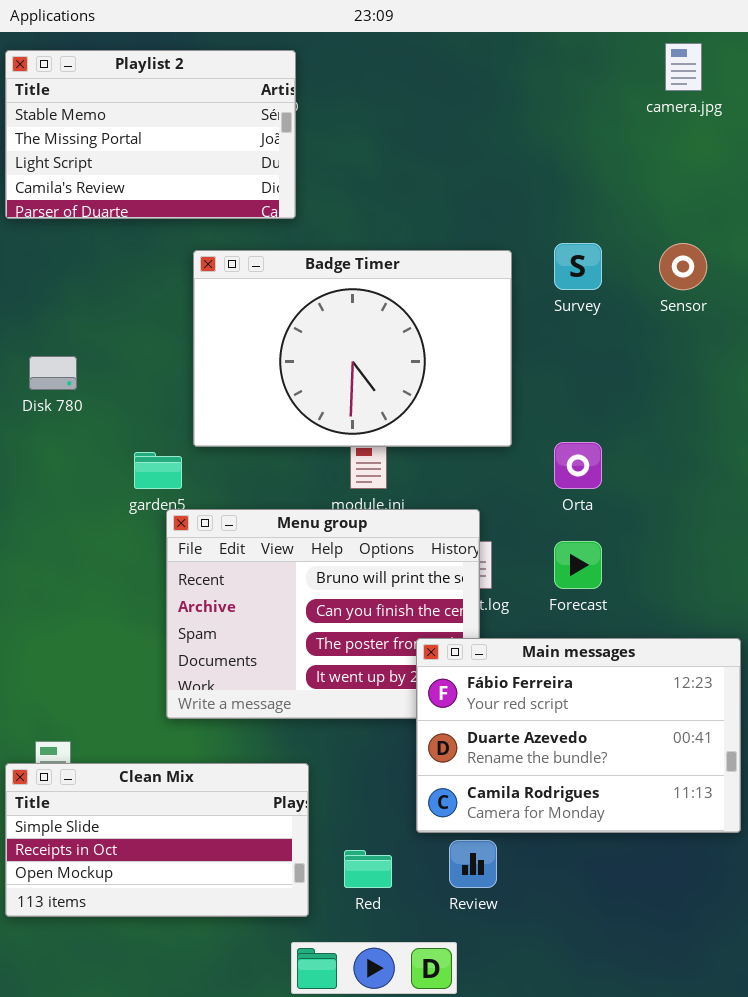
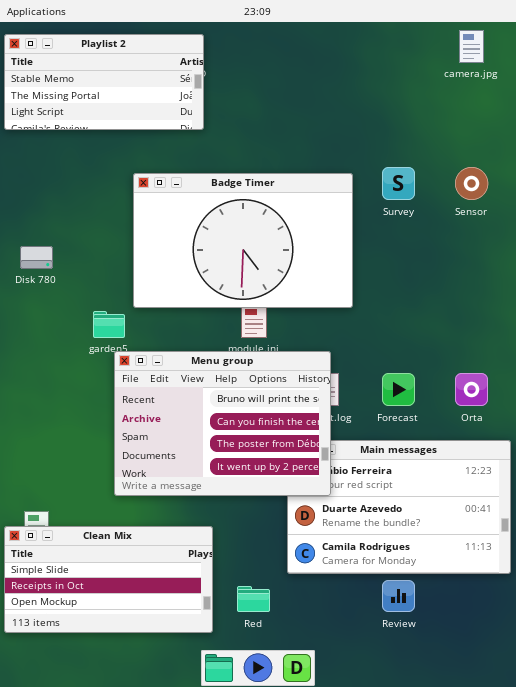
Playlist 2: [5,50,296,219] -> [4,34,204,130], resized
Orta: [554,442,602,489] -> [455,373,488,406], moved
Menu group: [166,509,480,719] -> [114,351,331,496], raised
Review: [449,840,497,888] -> [382,580,415,612], moved

